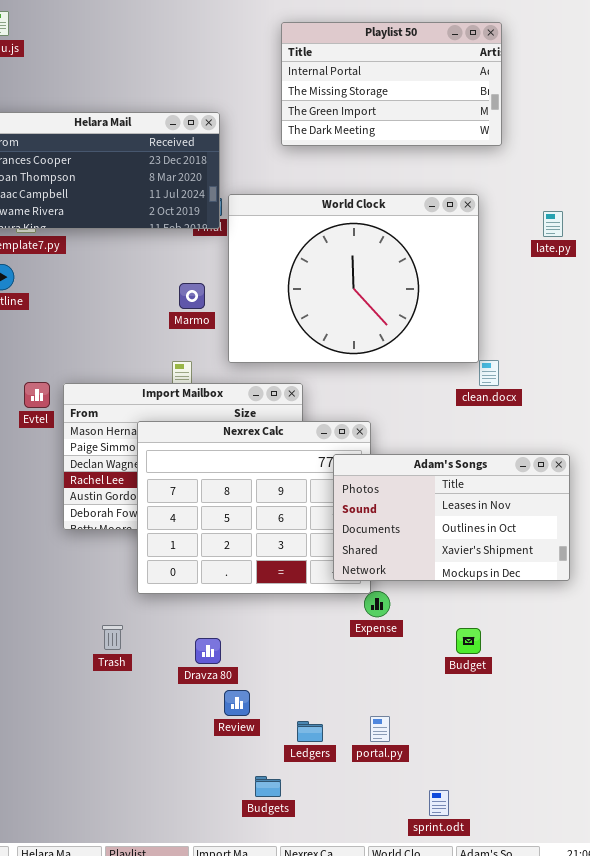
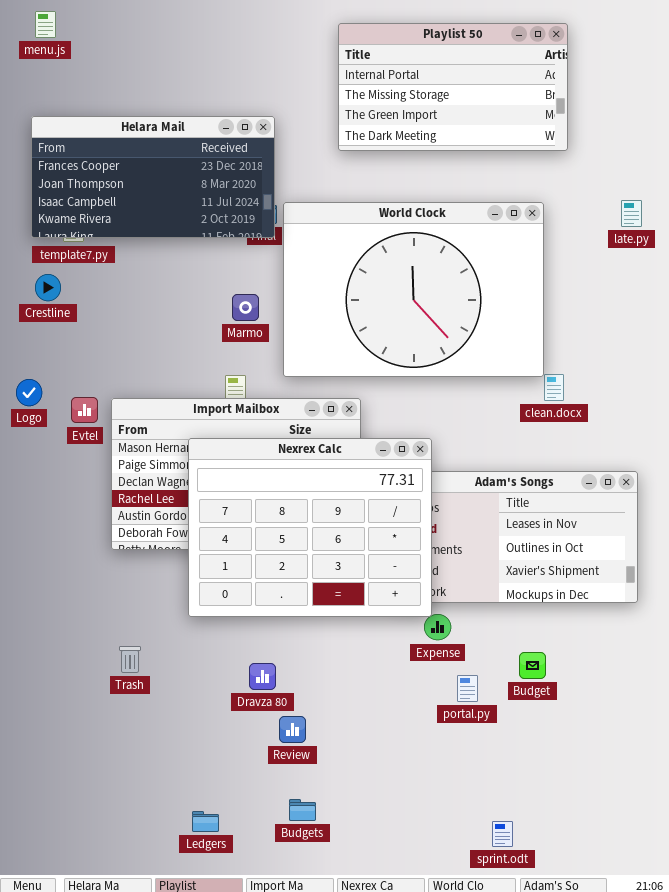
late.py: [543,211,563,237] -> [621,200,642,227], moved
Nexrex Calc: [137,421,371,594] -> [188,438,432,617], raised
Trash: [102,625,123,650] -> [119,646,141,673], moved
portal.py: [370,716,390,742] -> [457,675,478,702], moved
Ledgers: [297,721,323,742] -> [192,811,219,832], moved
Budgets: [255,776,281,797] -> [289,799,316,821], moved

